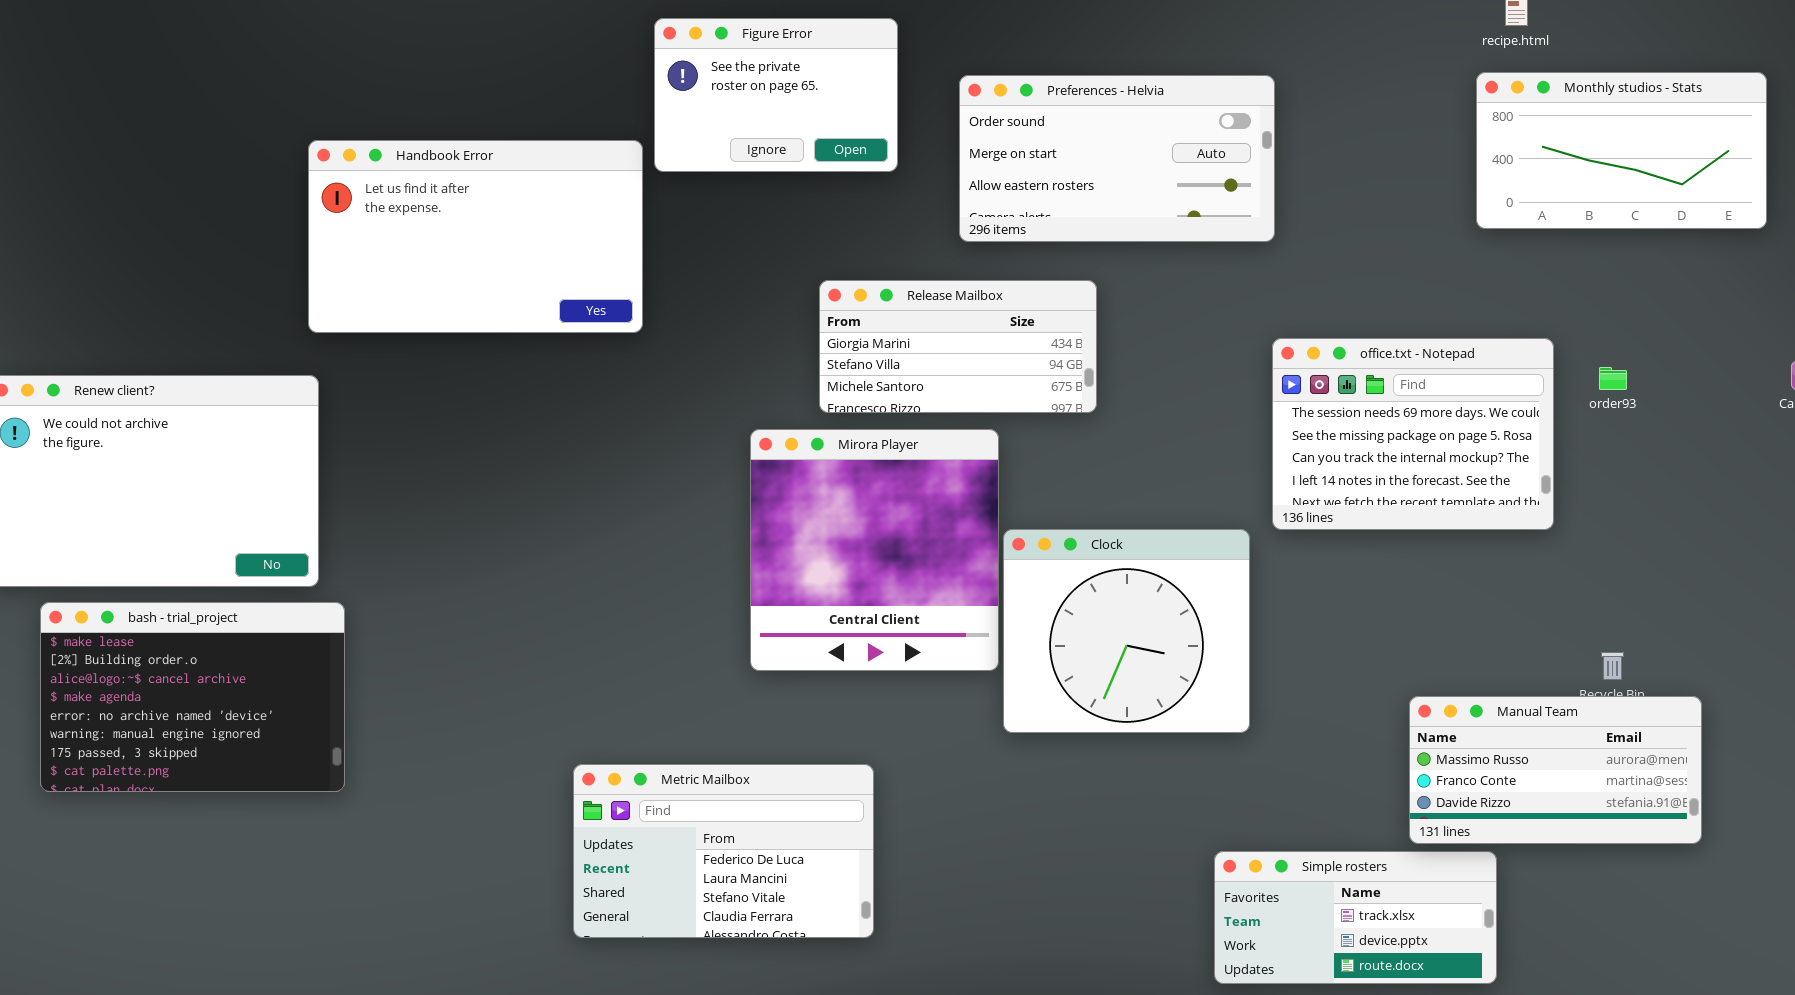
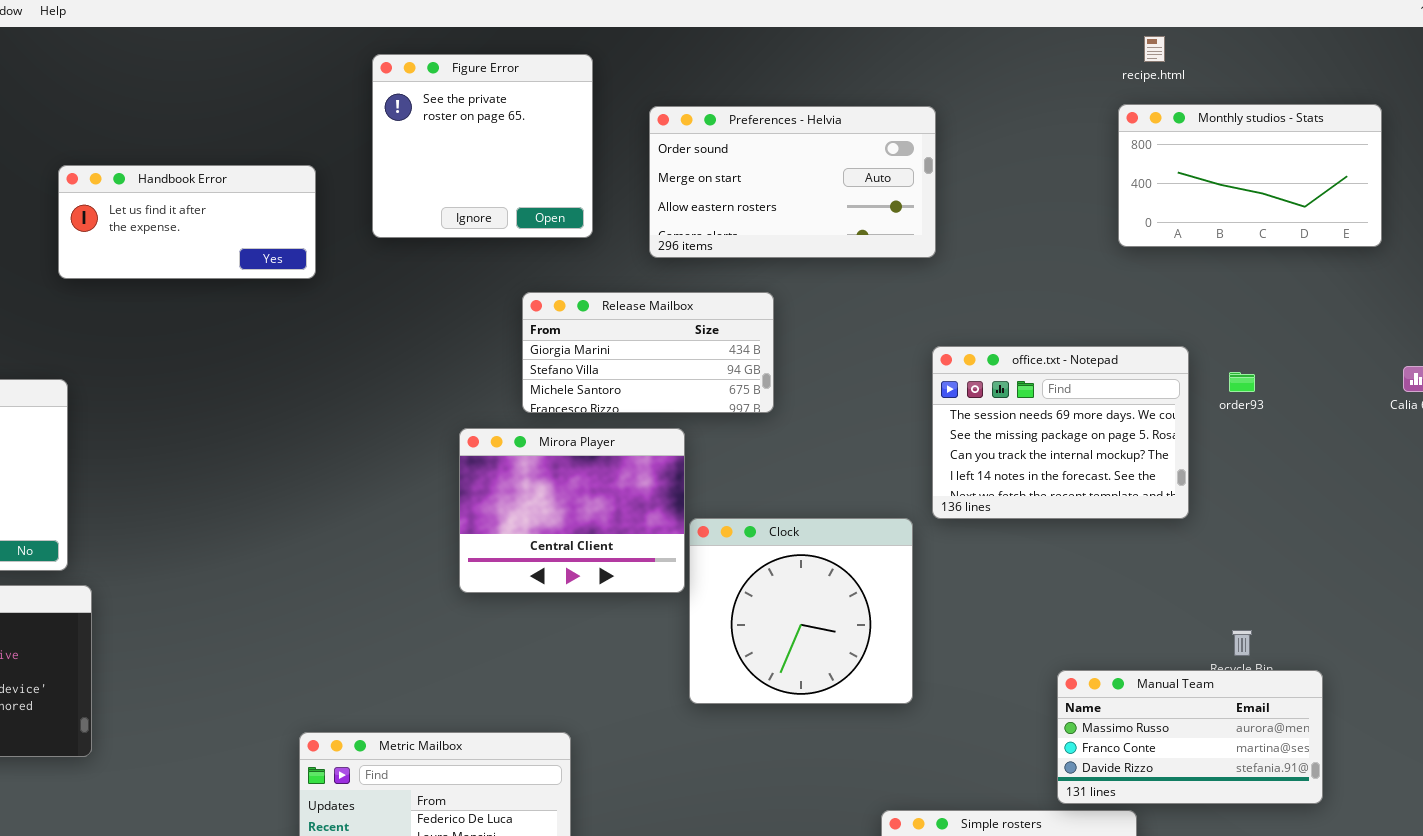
Figure Error: [654,18,898,172] -> [372,54,593,238], resized
Handbook Error: [308,140,643,333] -> [58,165,316,279], resized
Mirora Player: [750,429,999,671] -> [459,428,685,593], resized

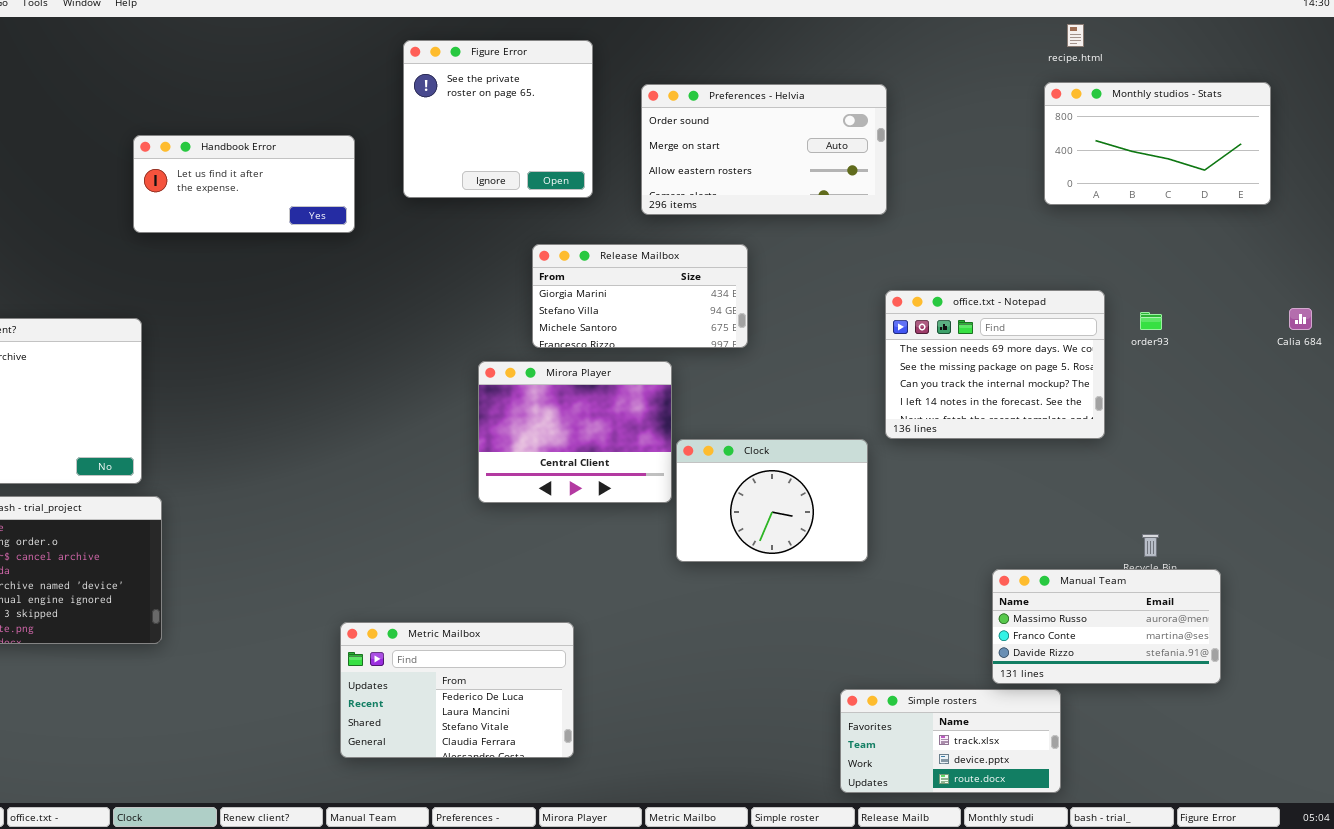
Clock: [689,518,913,704] -> [676,439,868,562], resized

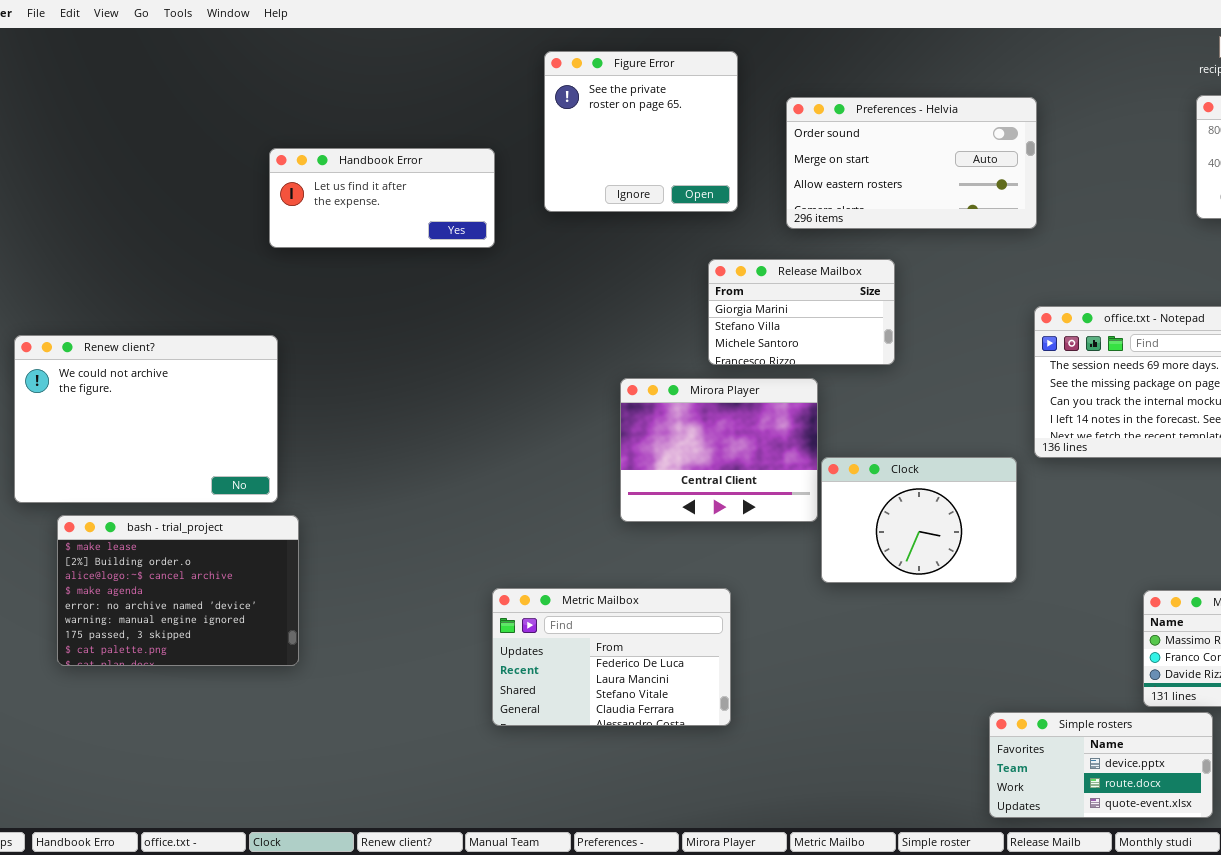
Release Mailbox: [532,244,748,348] -> [708,259,895,365], resized
Metric Mailbox: [340,622,574,758] -> [492,588,731,726], moved
Simple rosters: [840,689,1061,793] -> [989,712,1213,818], scrolled down 1 row

